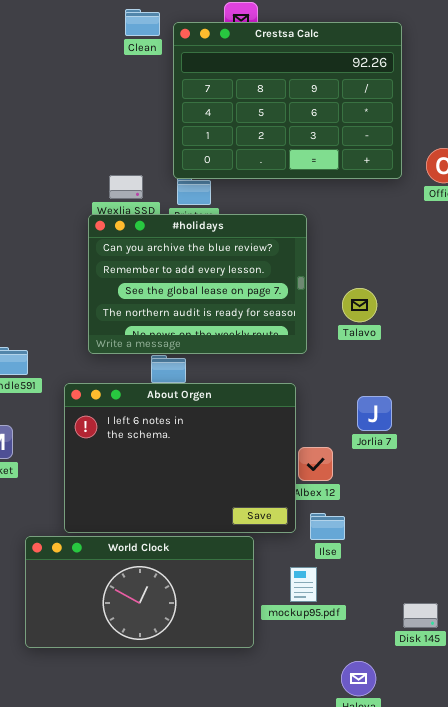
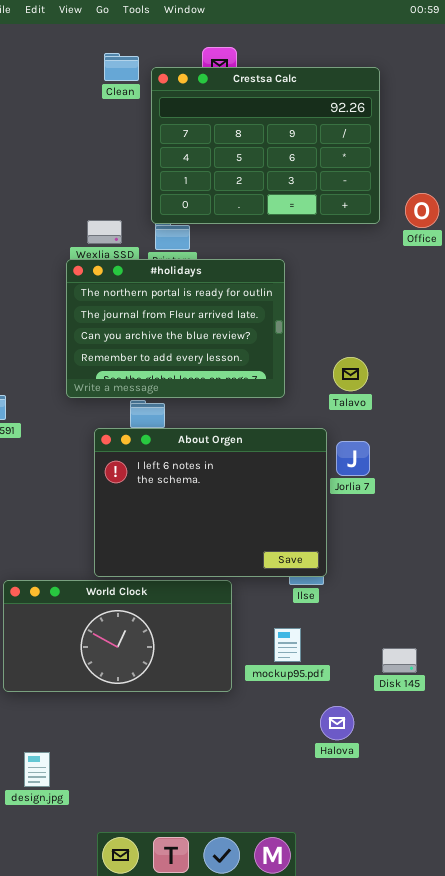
#holidays: [88,214,307,354] -> [66,259,285,398], scrolled up 2 rows
Talavo: [342,288,377,322] -> [333,357,368,391], moved
About Orgen: [64,383,296,533] -> [94,428,327,577], moved
mockup95.pdf: [290,567,317,602] -> [274,628,301,662], moved

